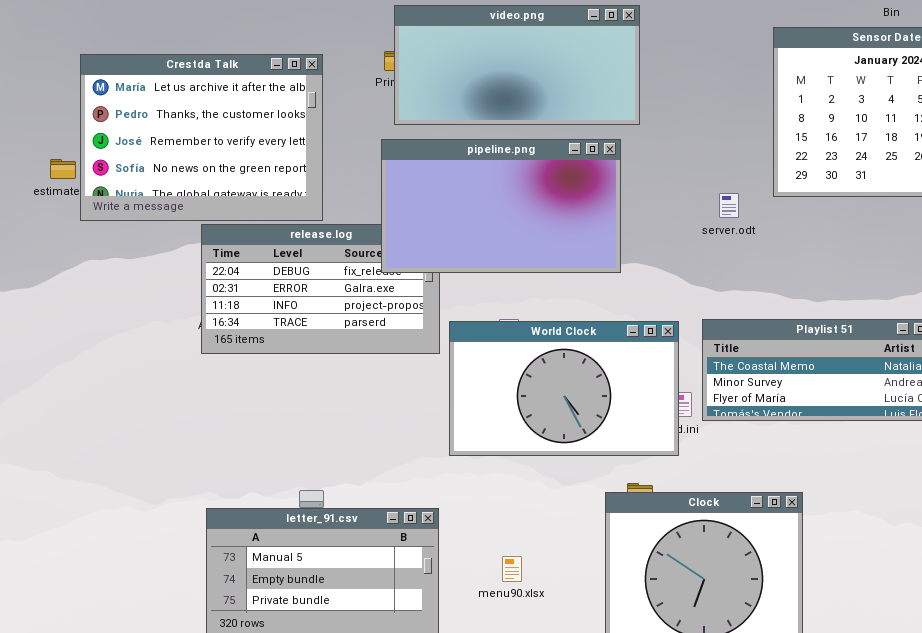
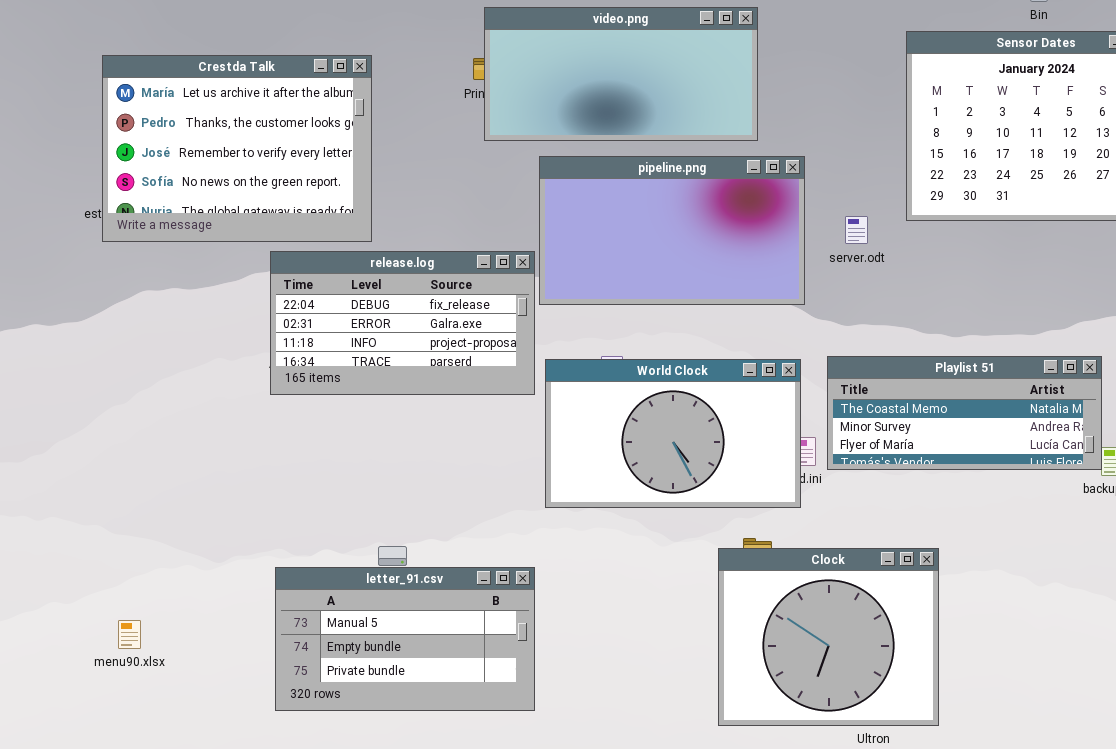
Crestda Talk: [80,54,323,221] -> [102,55,372,242], moved
pipeline.png: [381,139,621,273] -> [539,156,805,305], moved
menu90.xlsx: [502,556,522,582] -> [118,620,141,649], moved

